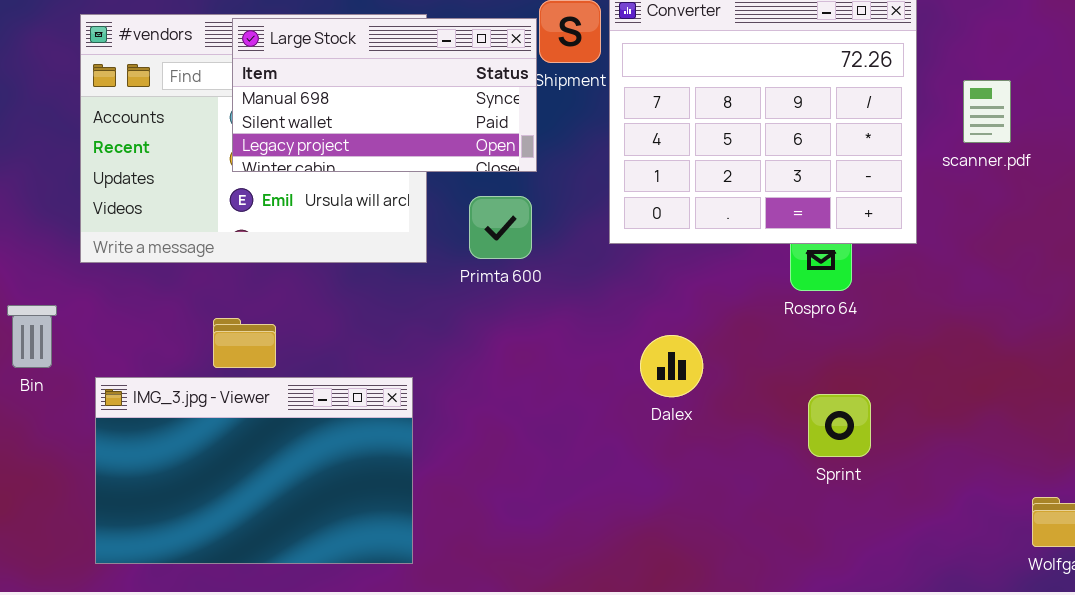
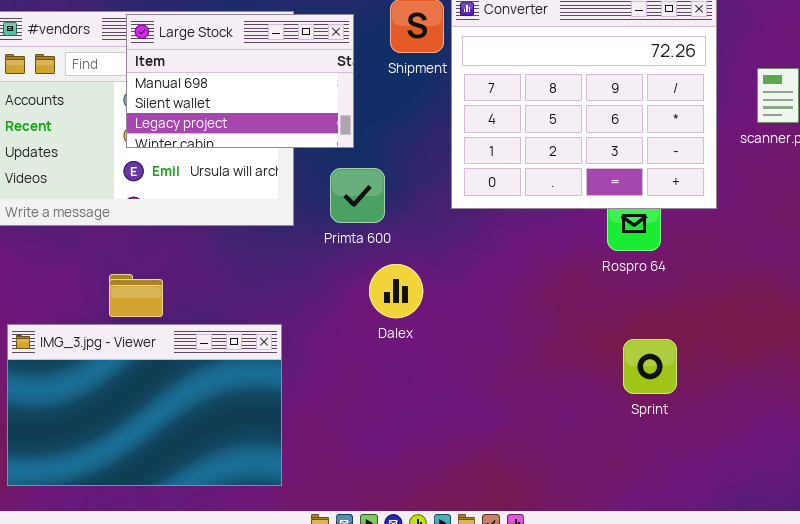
Large Stock: [232,18,537,172] -> [126,14,354,148], resized
Dalex: [640,335,703,397] -> [369,264,423,318], moved

